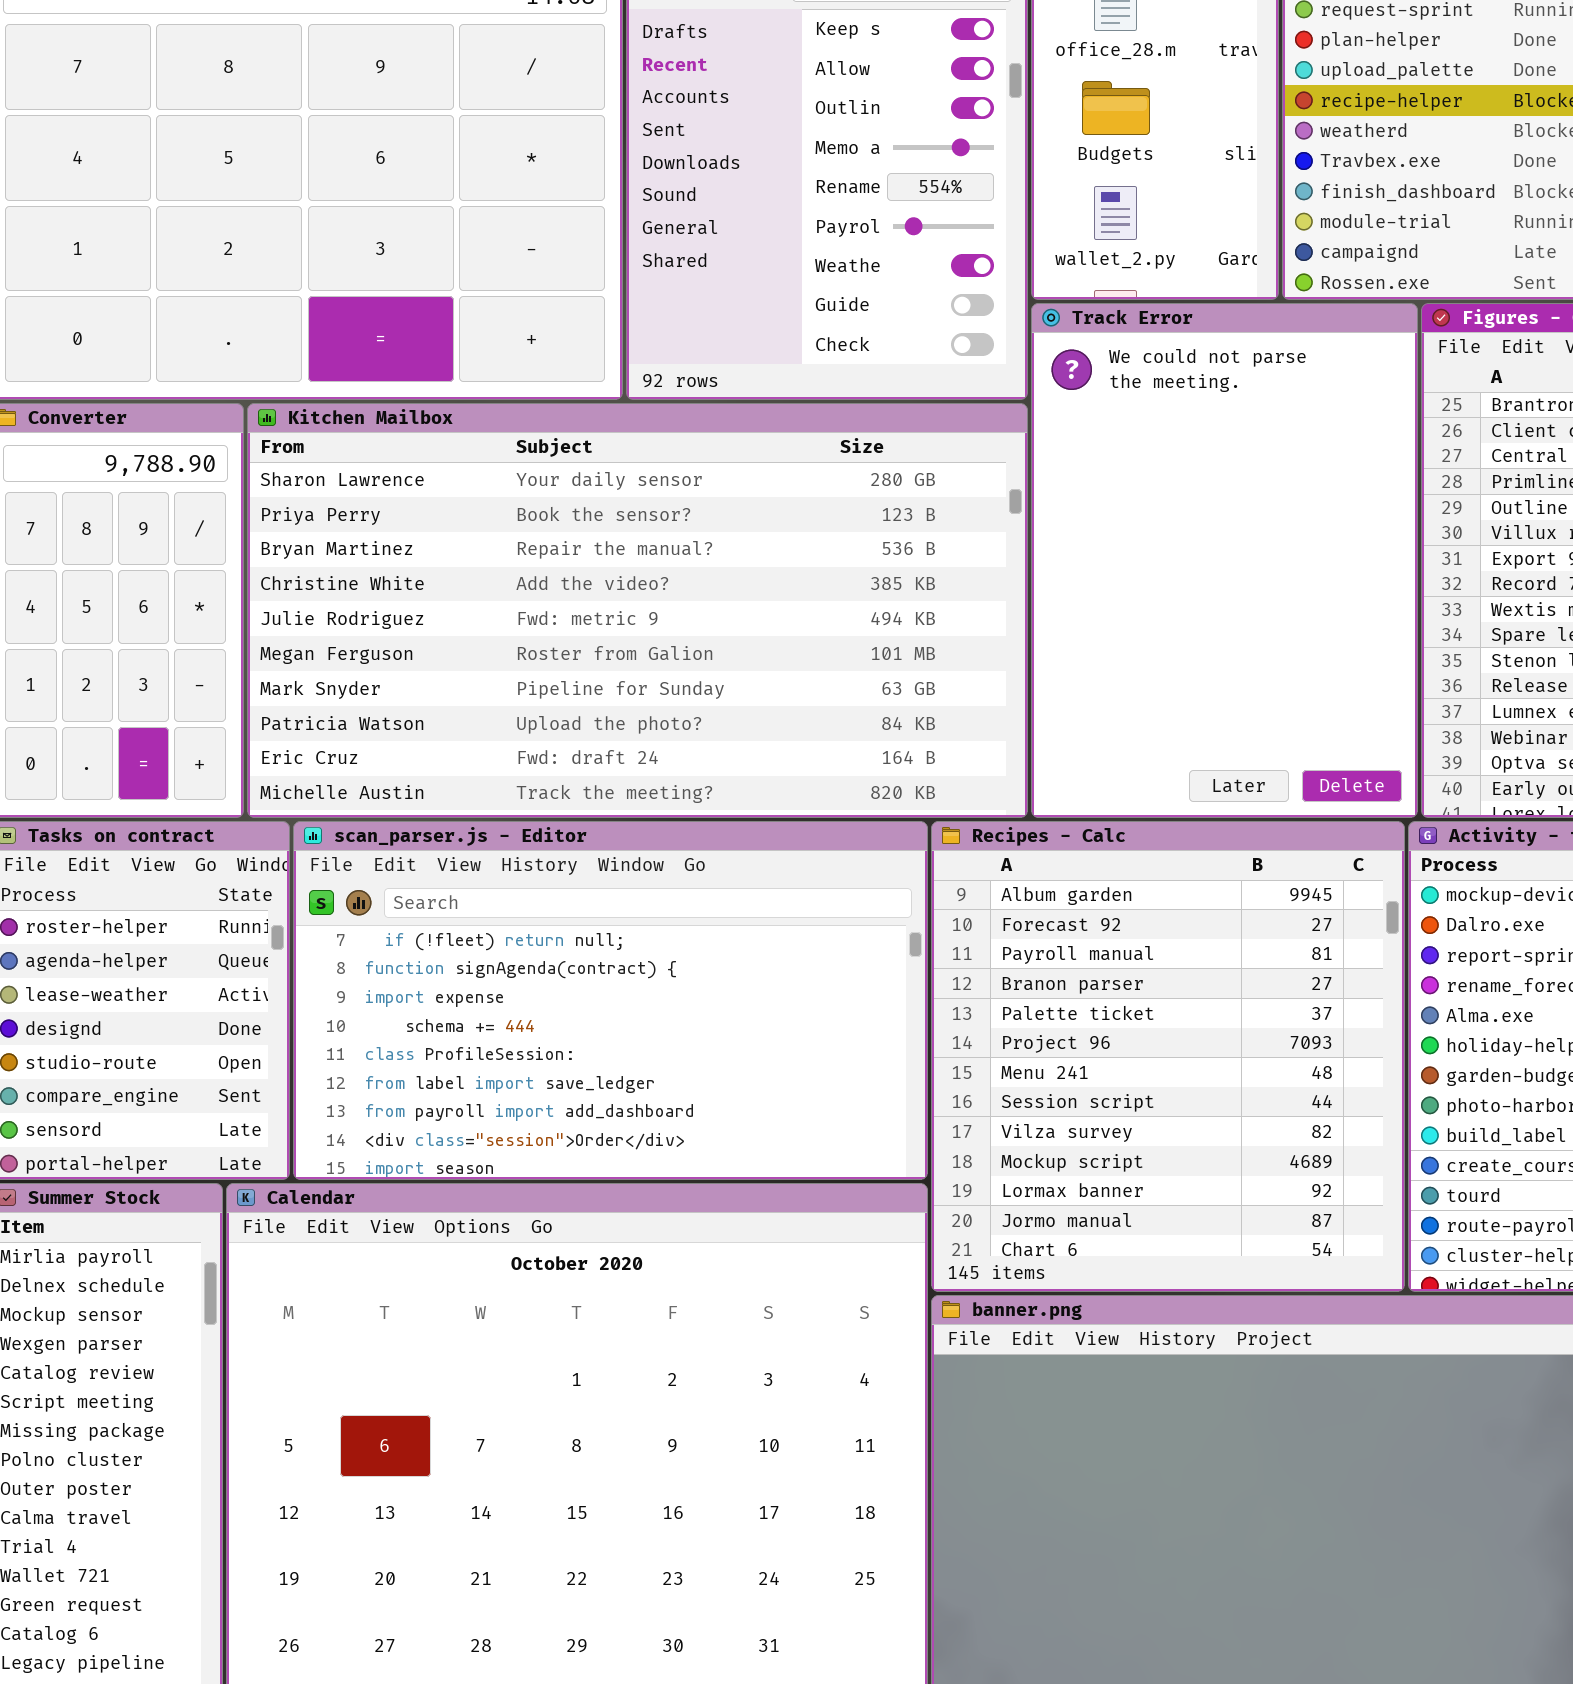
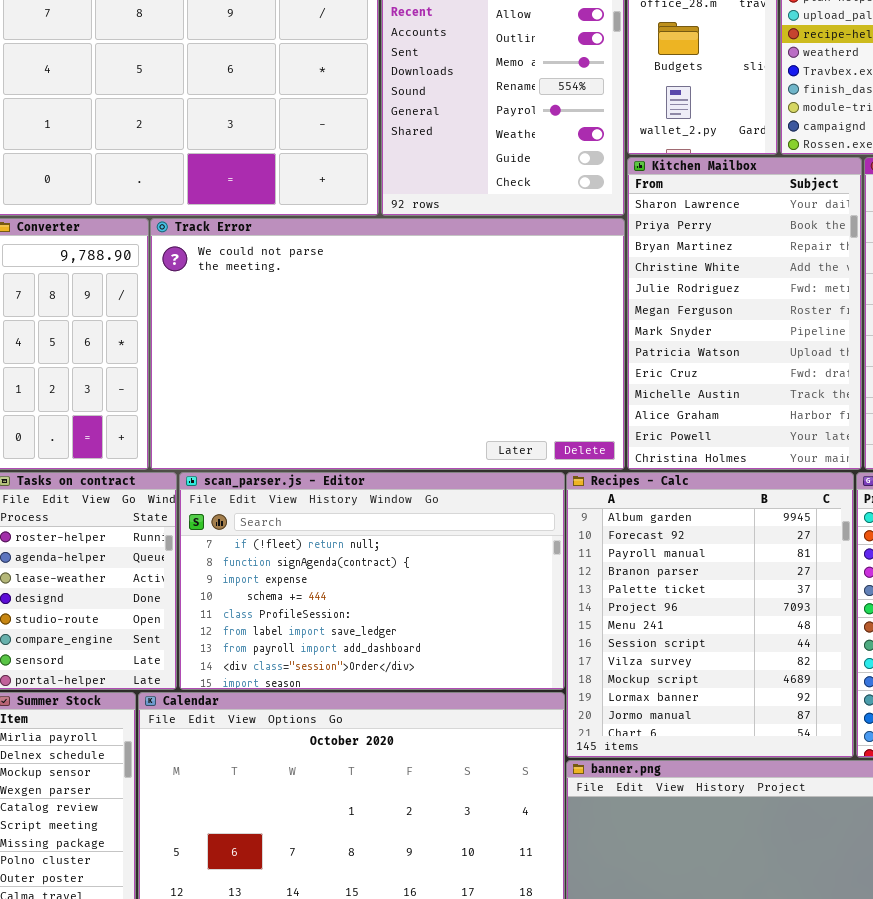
Track Error: [1031,303,1418,818] -> [150,218,625,470], moved, resized
Kitchen Mailbox: [247,403,1028,818] -> [627,157,862,470], moved, resized

